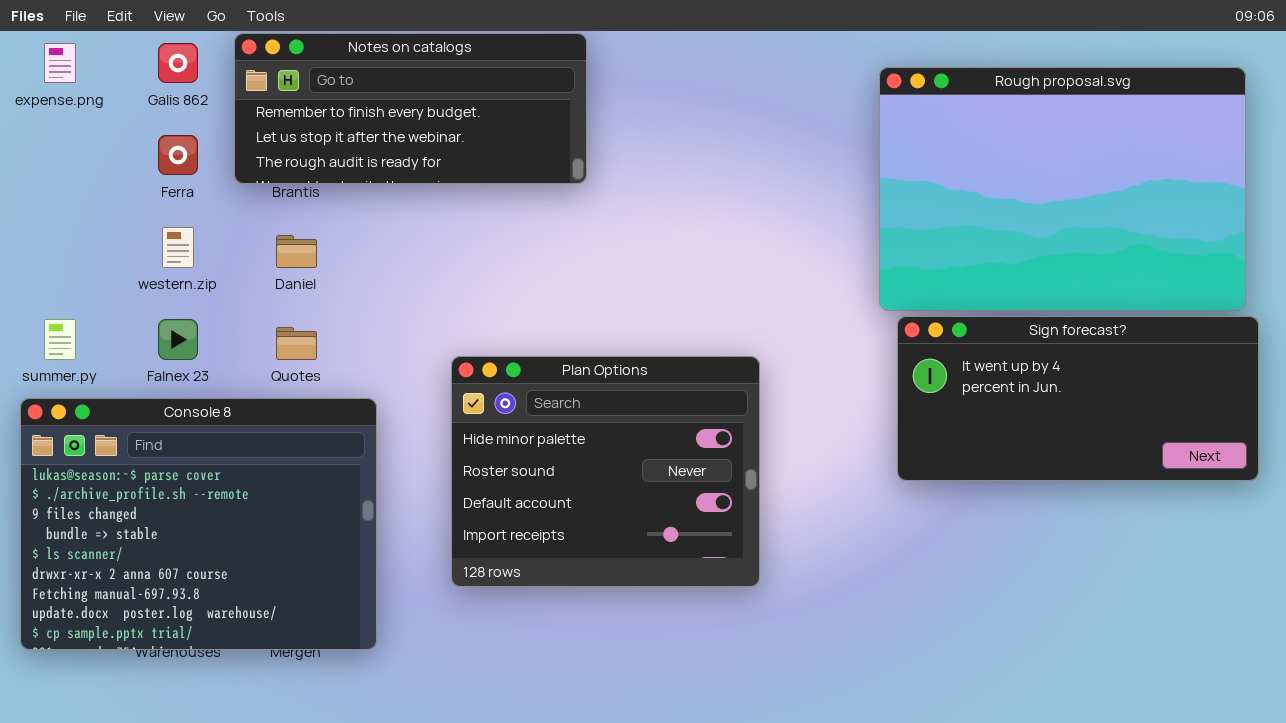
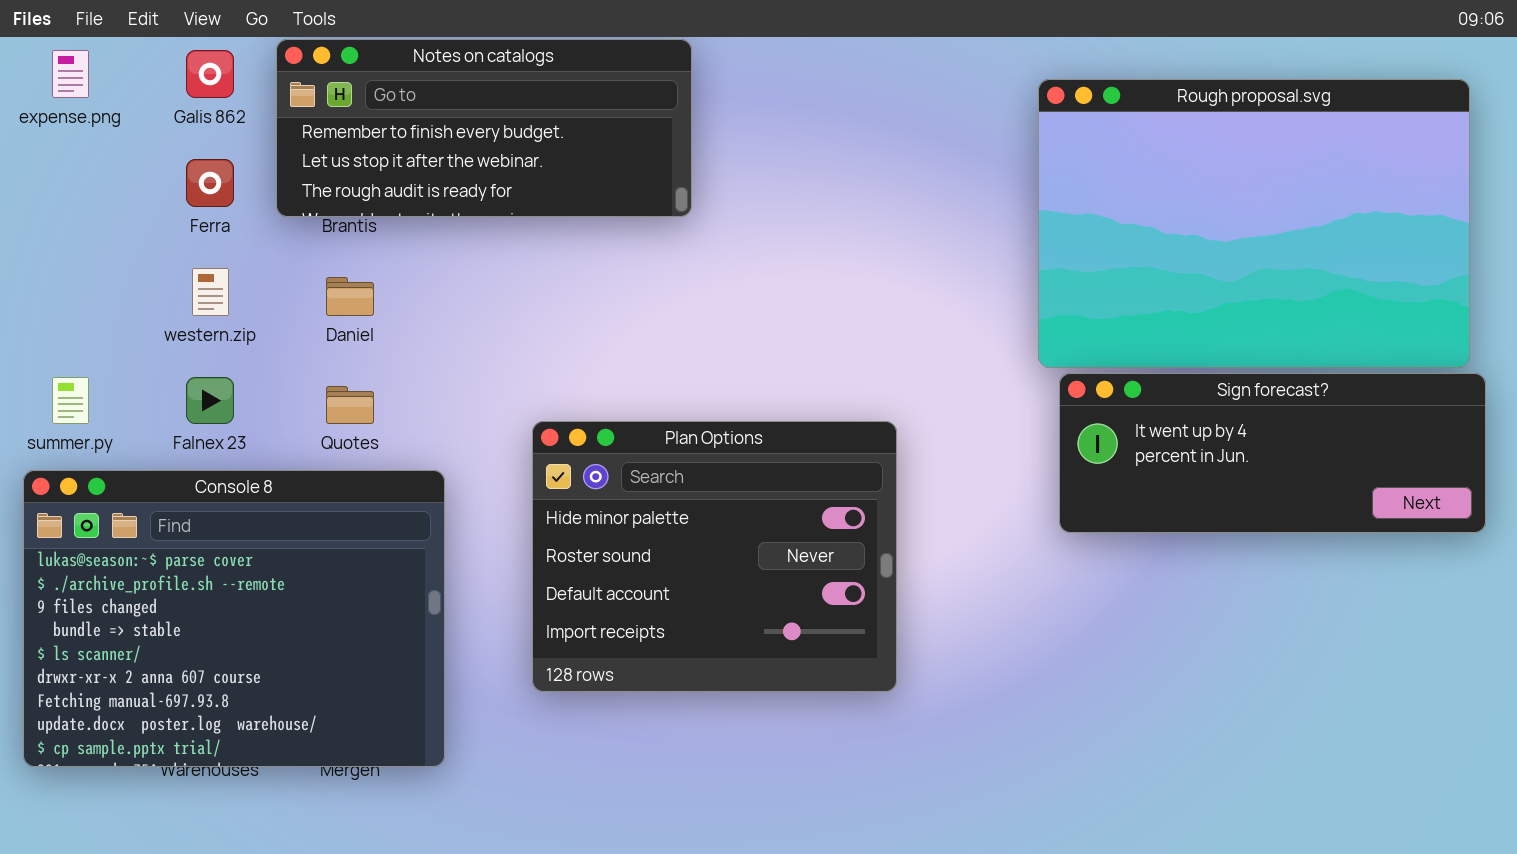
Sign forecast?: [897,316,1259,481] -> [1059,373,1486,533], resized

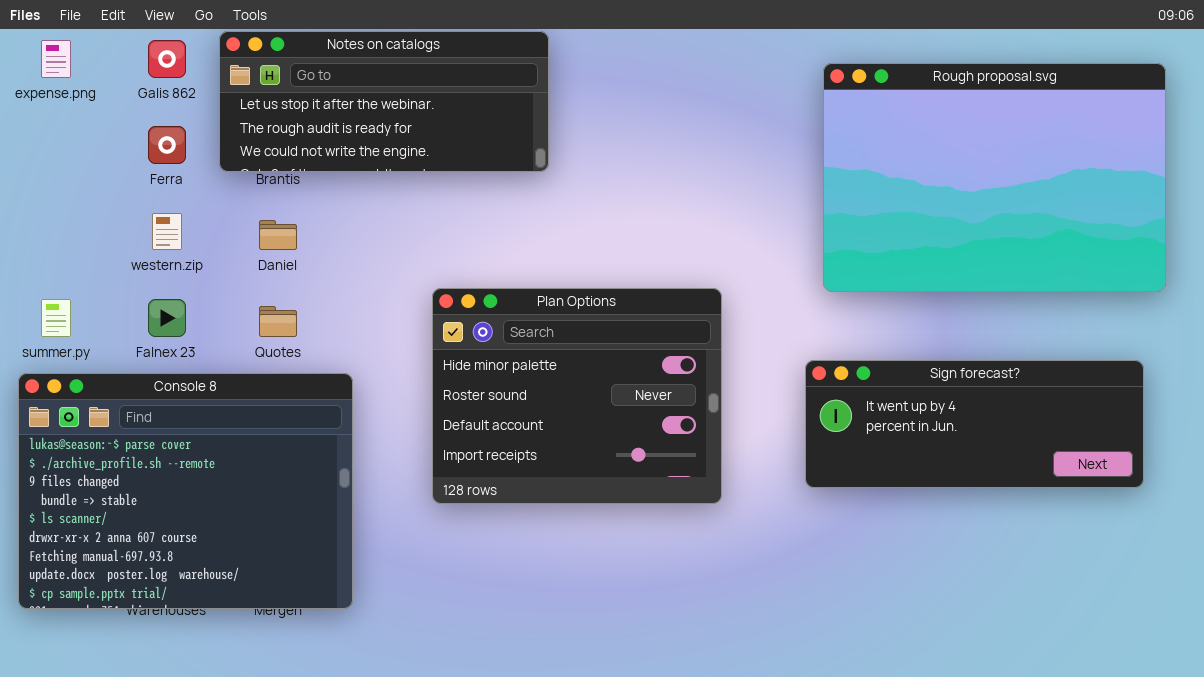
Notes on catalogs: [276,39,692,217] -> [219,31,549,172], scrolled down 1 row
Sign forecast?: [1059,373,1486,533] -> [805,360,1144,488], moved
Plan Options: [532,421,897,692] -> [432,288,722,504], moved

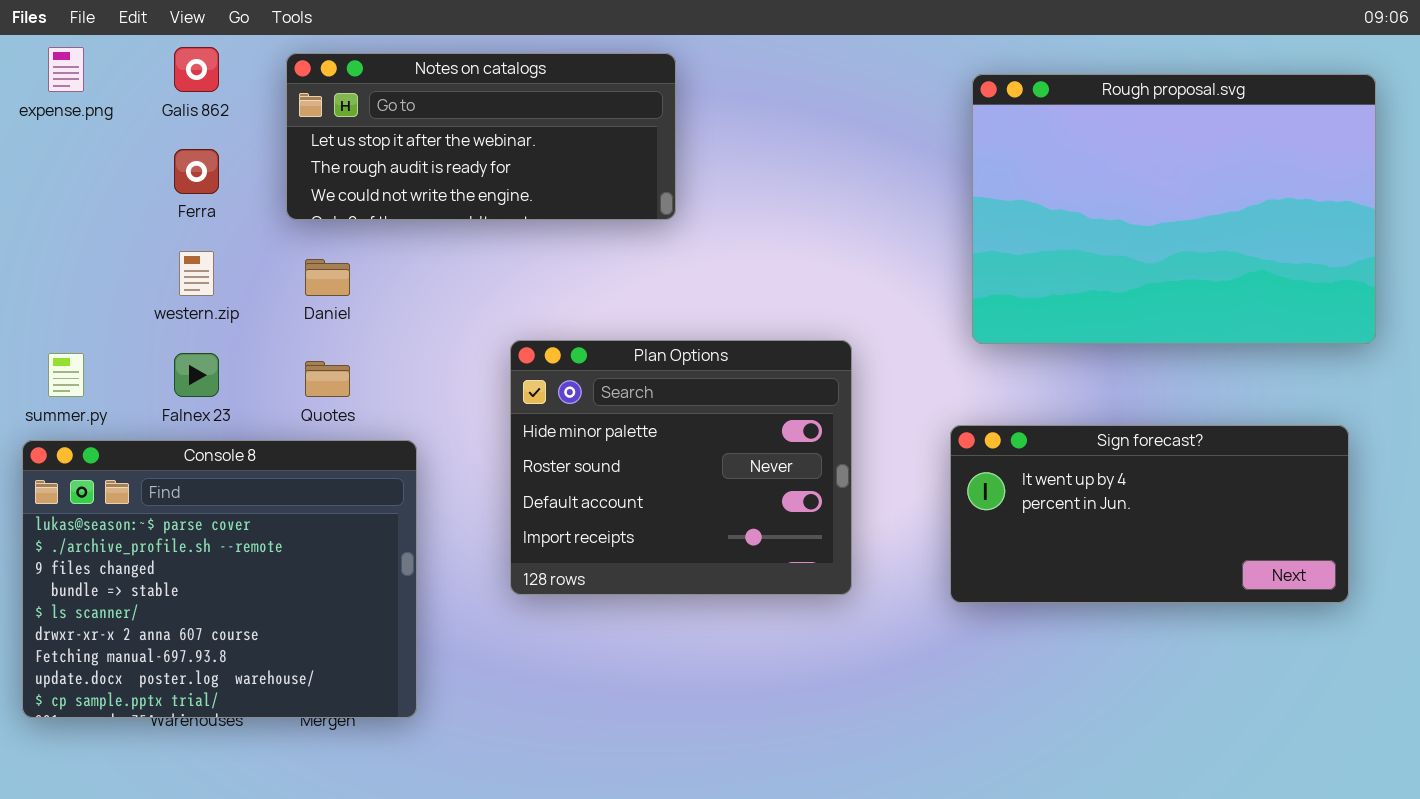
Notes on catalogs: [219,31,549,172] -> [286,53,676,220], moved
Sign forecast?: [805,360,1144,488] -> [950,425,1349,603], resized

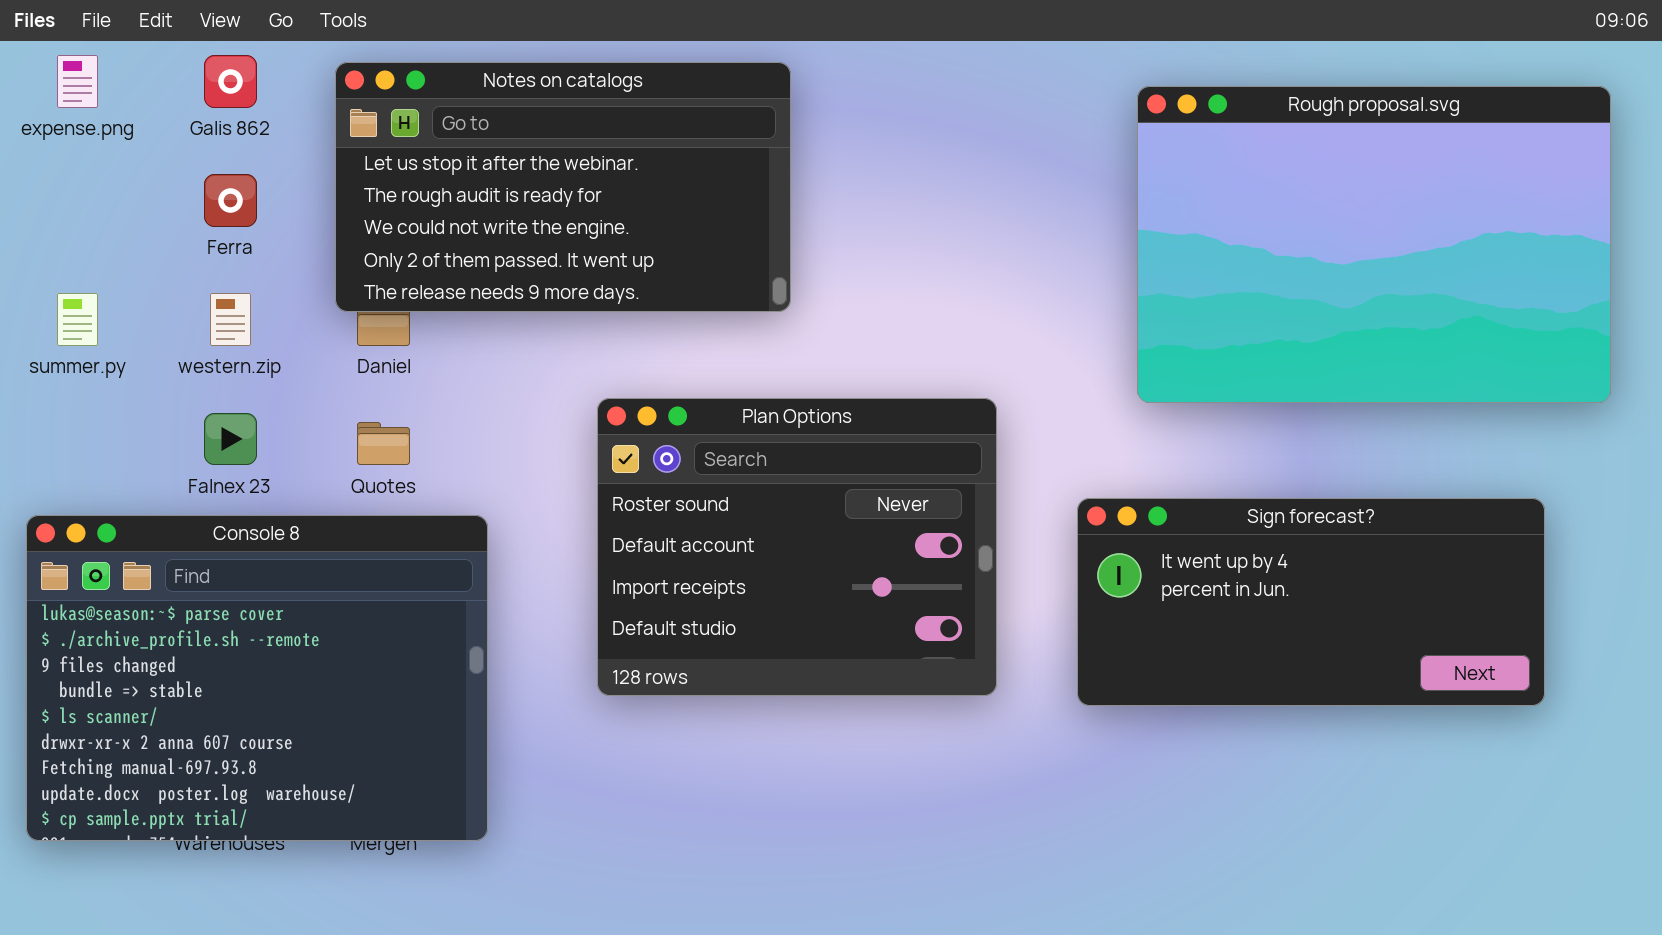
Notes on catalogs: [286,53,676,220] -> [335,62,791,312], resized
Plan Options: [510,340,852,595] -> [597,398,997,696], scrolled down 1 row
summer.py: [48,353,84,397] -> [57,293,98,346], moved
Sign forecast?: [950,425,1349,603] -> [1077,498,1545,706], moved

